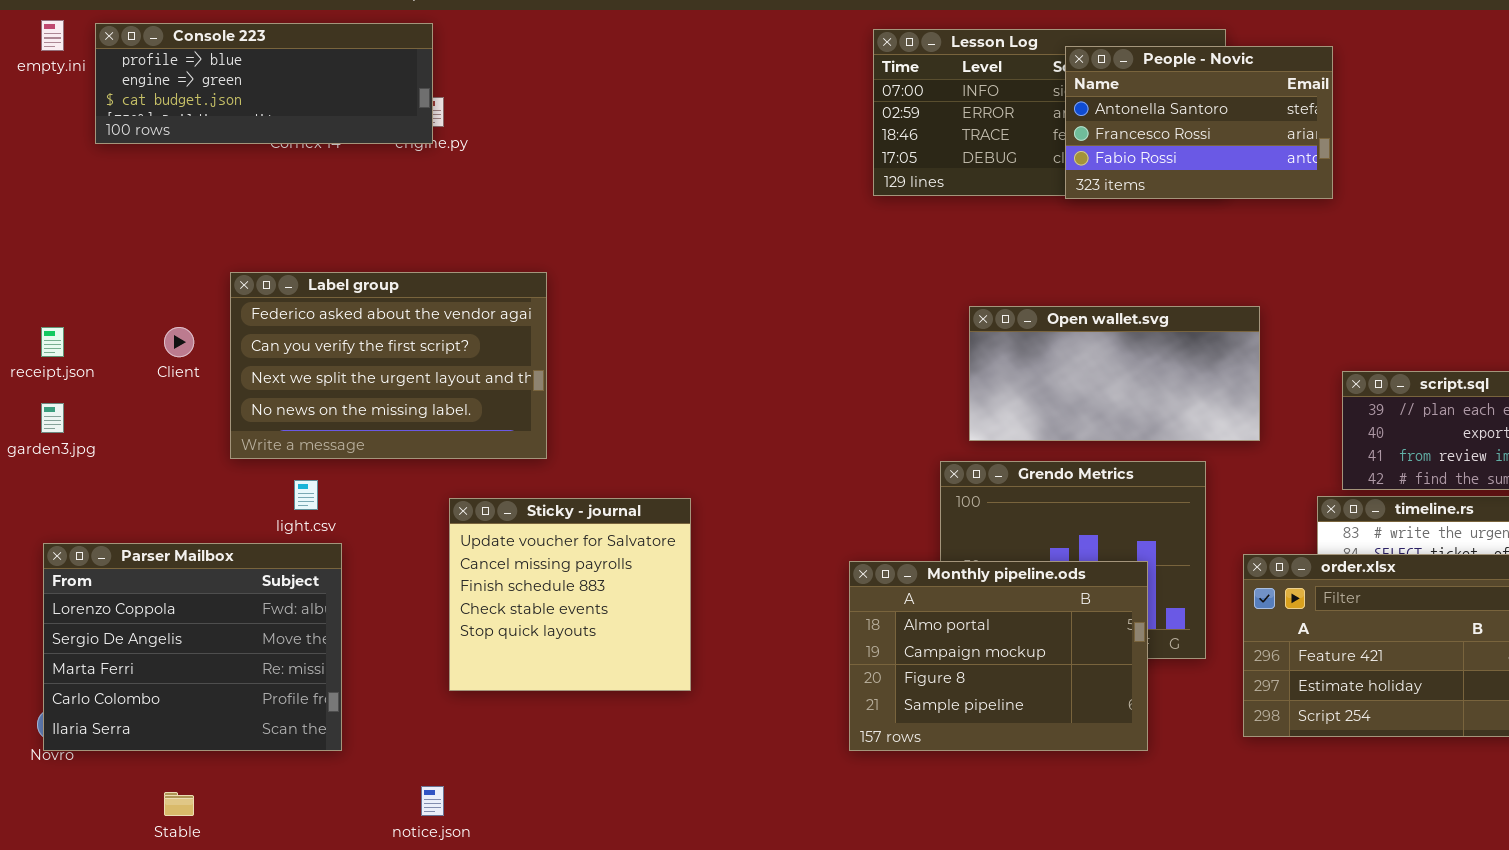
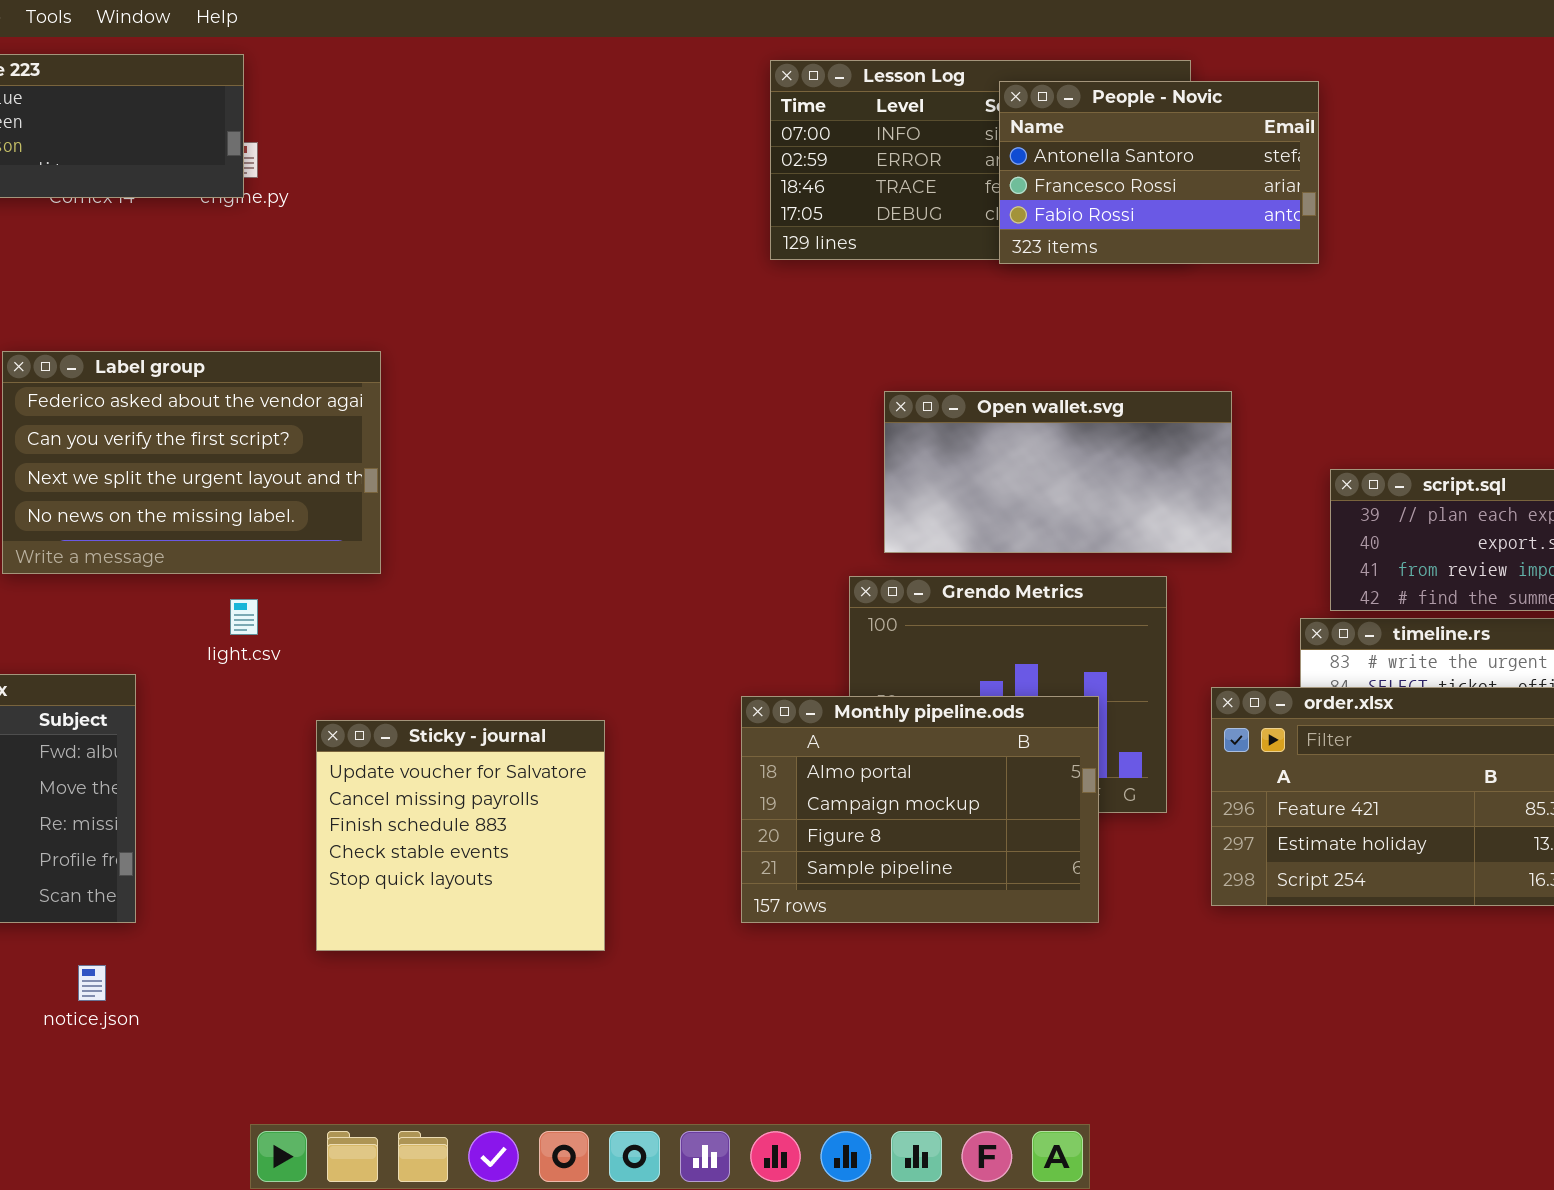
light.csv: [294,480,318,510] -> [230,599,258,635], moved
Sticky - journal: [449,498,691,691] -> [316,720,605,951], moved
notice.json: [421,786,444,816] -> [78,965,106,1001], moved

